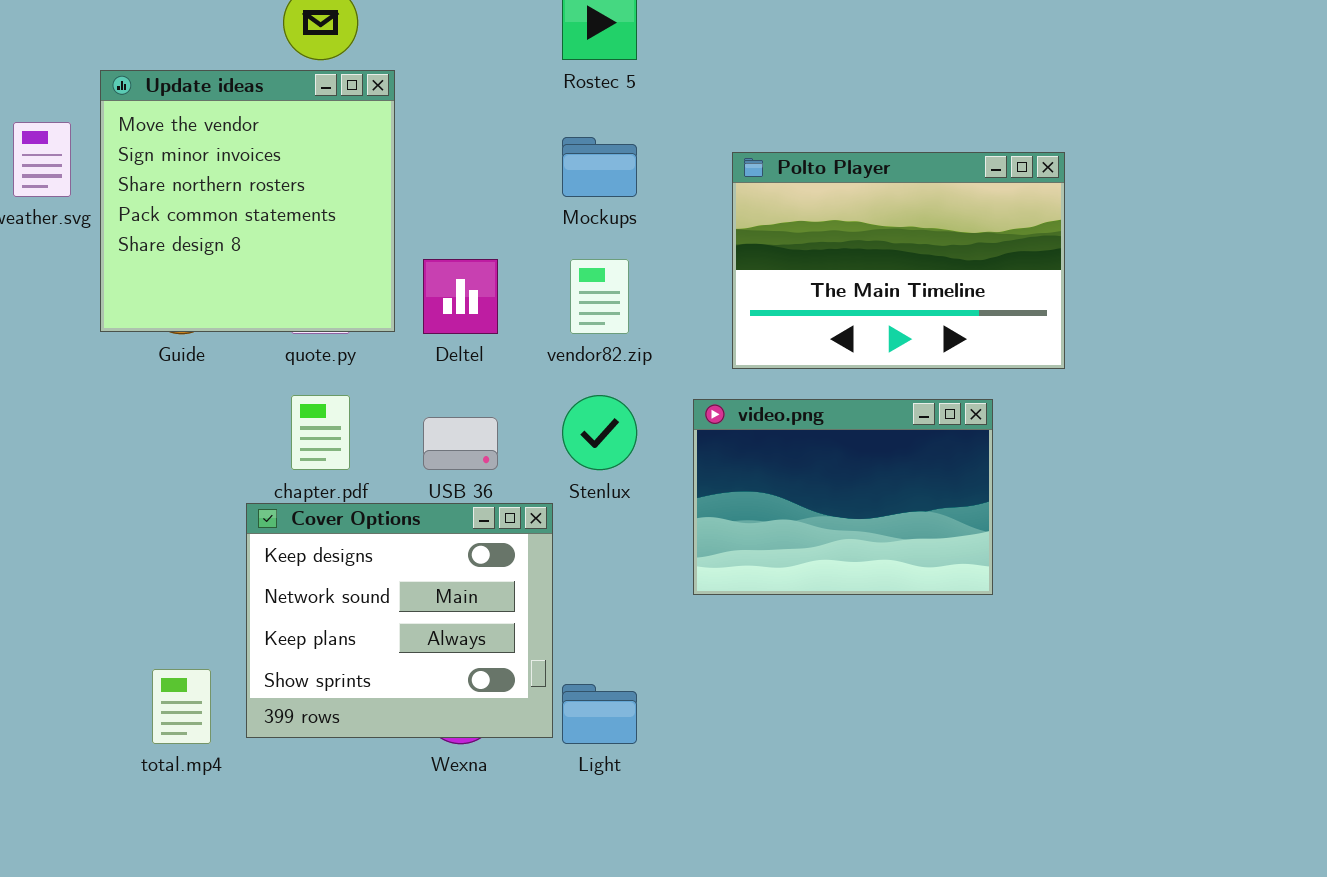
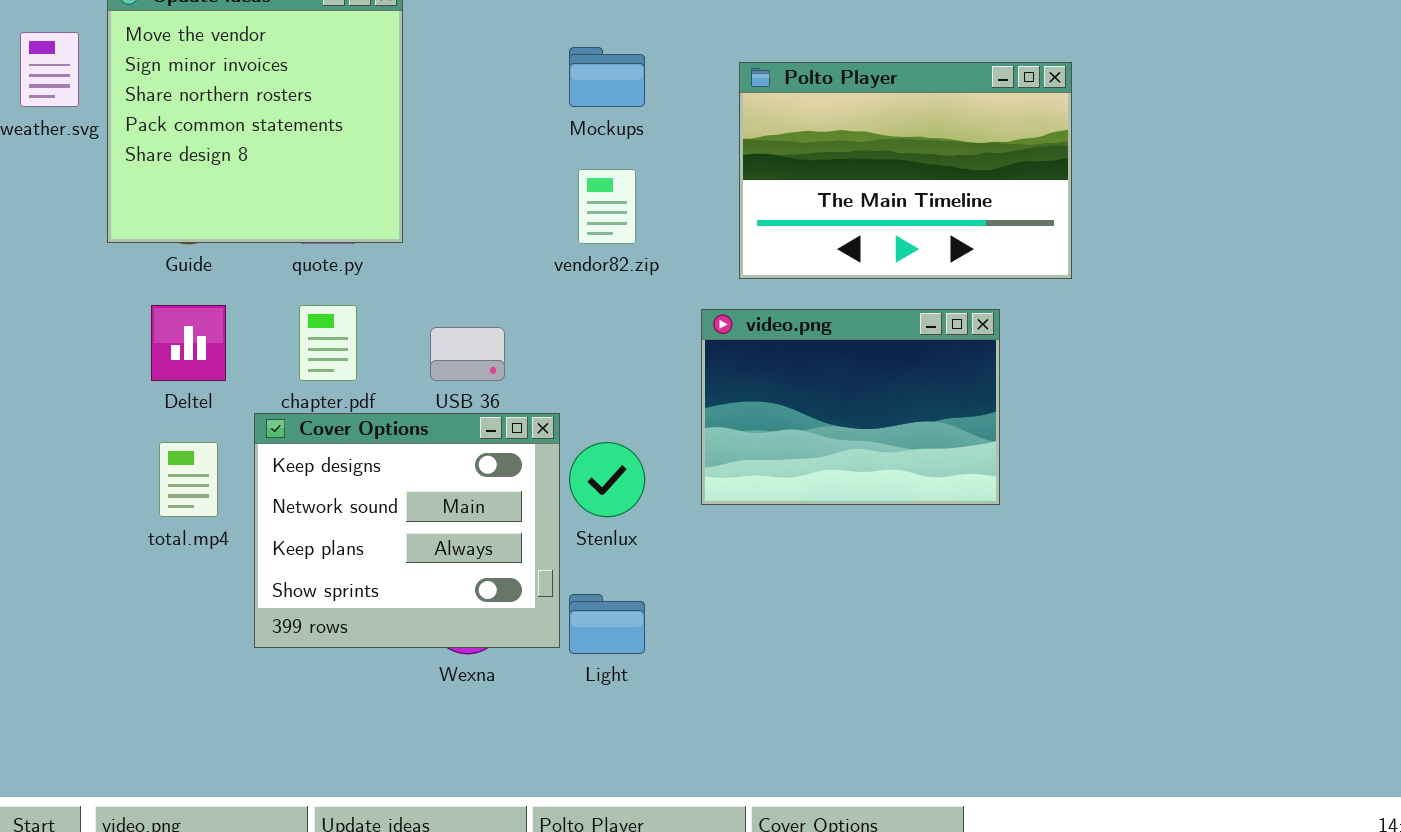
Deltel: [423,259,498,334] -> [151,305,226,381], moved
Stenlux: [562,395,637,470] -> [569,442,645,517], moved
total.mp4: [152,669,211,744] -> [159,442,218,517], moved

